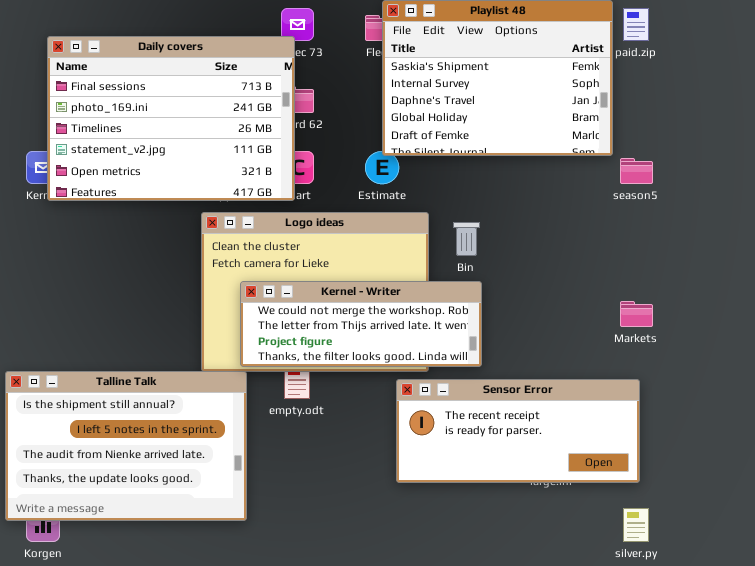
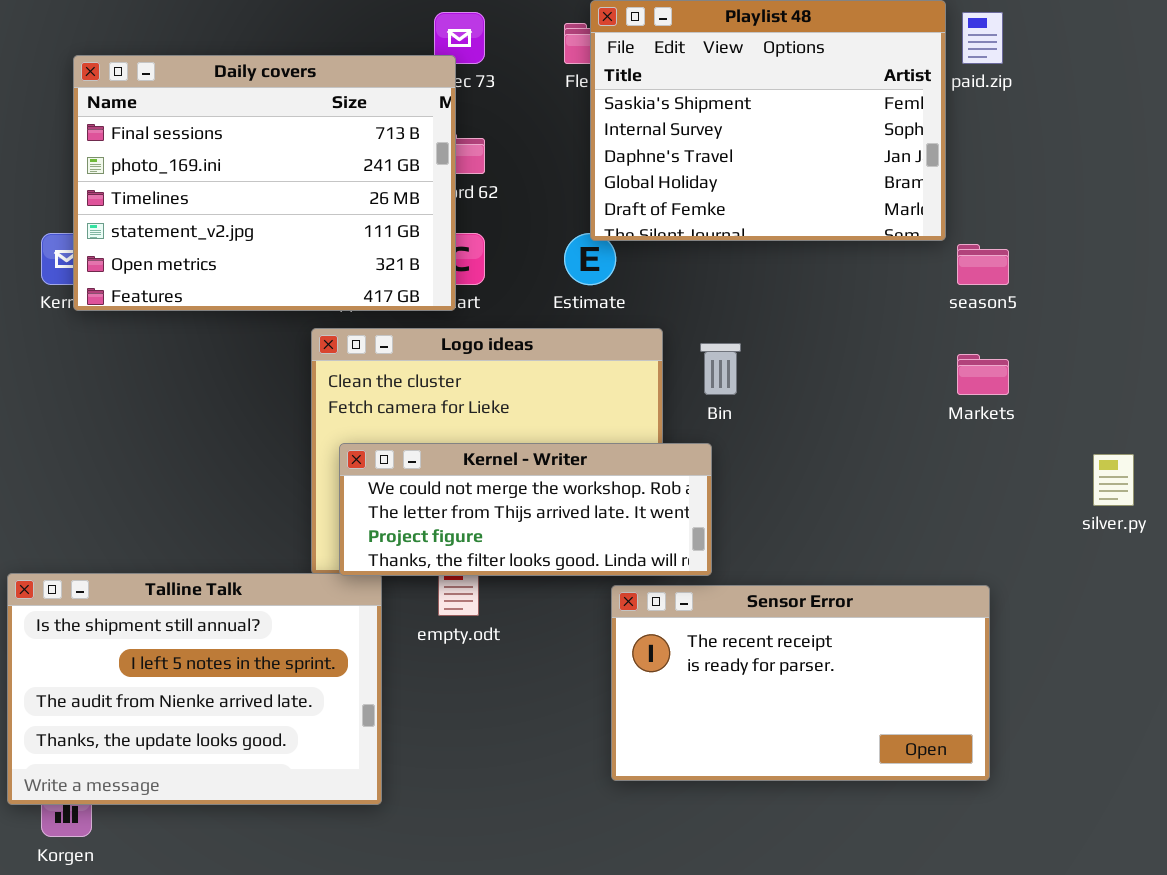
Kernel - Writer: [240,281,482,367] -> [339,443,712,576], moved
Markets: [620,301,653,327] -> [957,354,1009,395], moved
Sensor Error: [396,379,640,483] -> [611,585,990,781], resized
silver.py: [623,508,649,542] -> [1093,454,1134,506], moved

